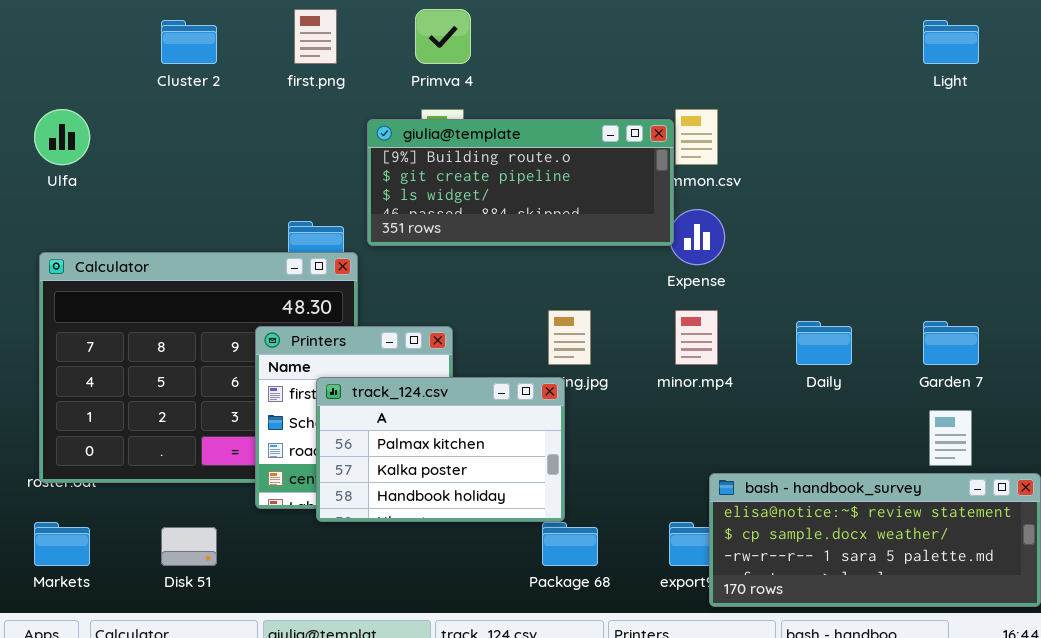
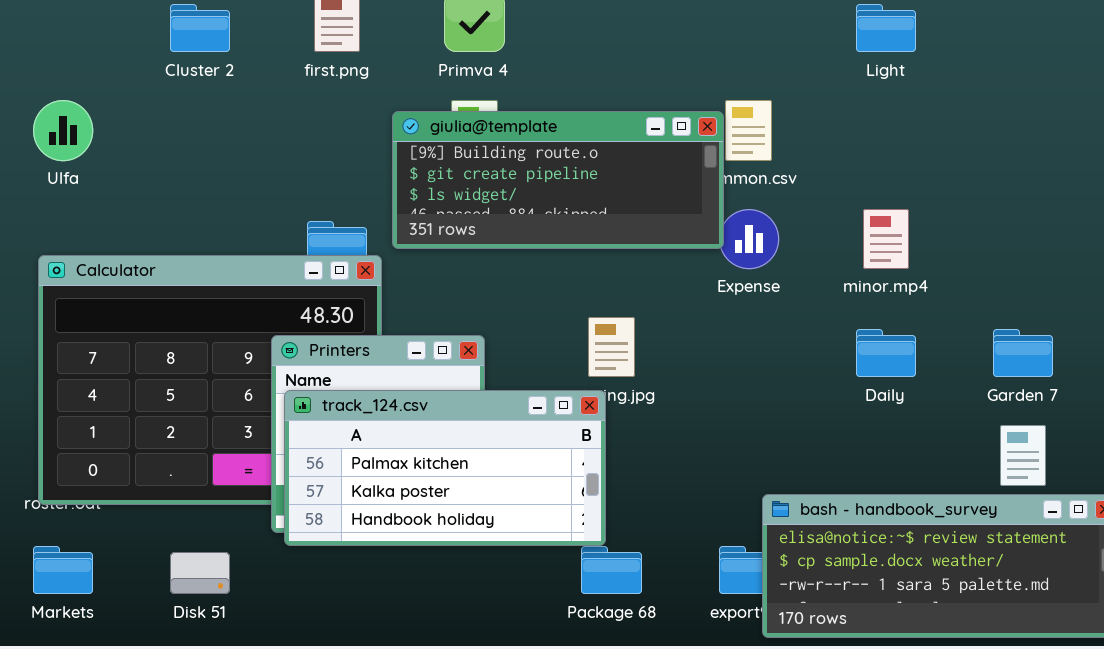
Light: [923,20,979,64] -> [856,4,916,52], moved
minor.mp4: [675,310,718,365] -> [863,209,909,269], moved
track_124.csv: [316,377,565,522] -> [284,390,606,546], resized

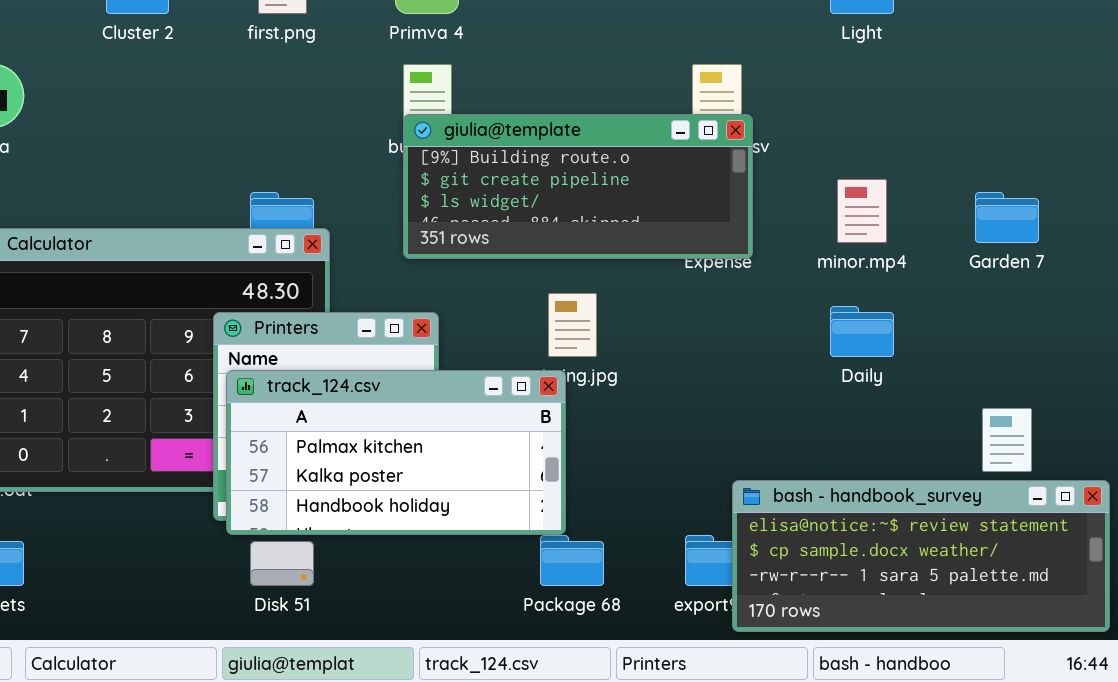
giulia@template: [392,111,724,249] -> [403,114,753,259], moved
Garden 7: [993,329,1053,377] -> [975,192,1039,243], moved
Disk 51: [170,552,230,594] -> [250,541,314,586], moved

